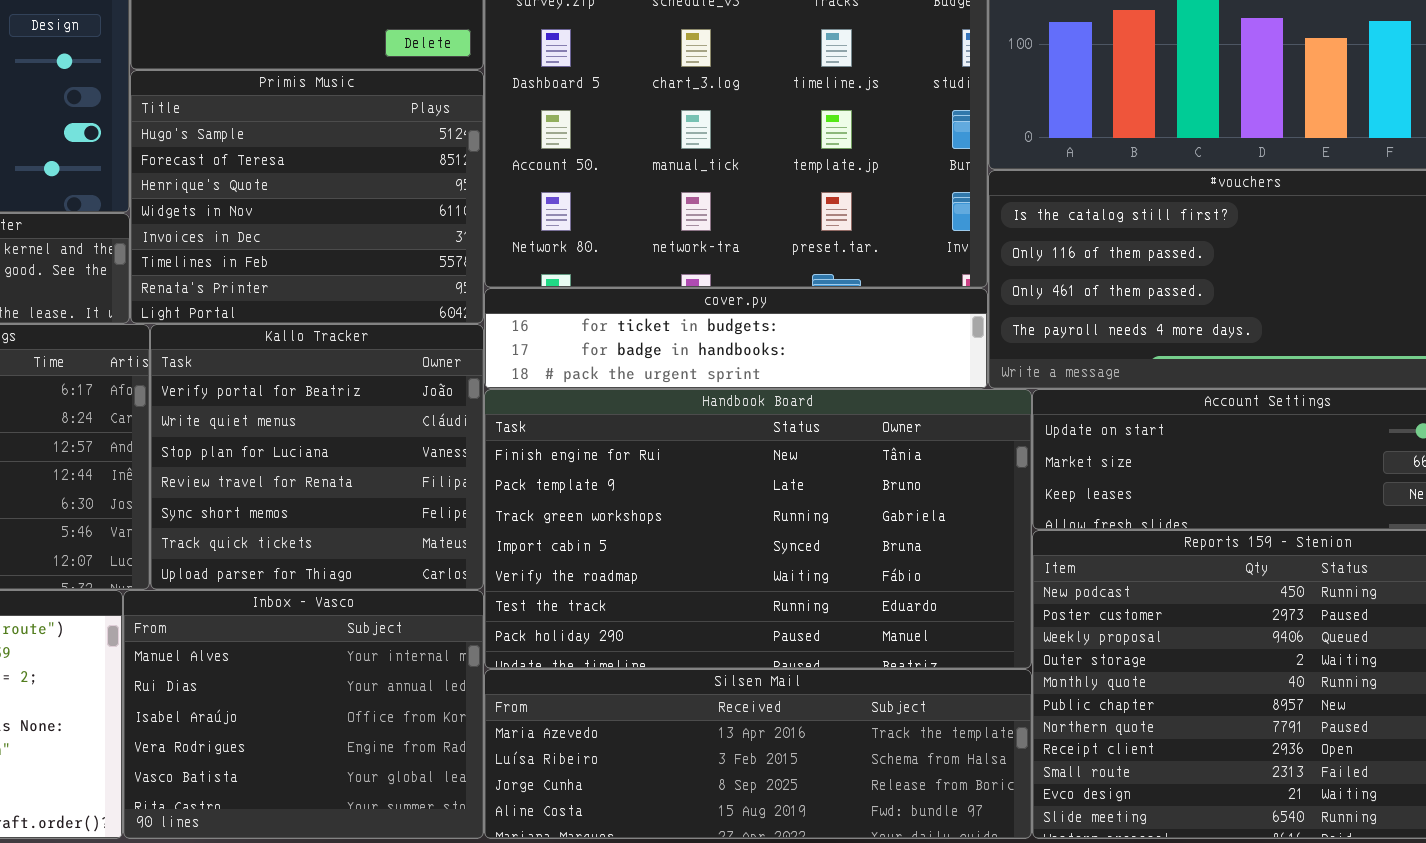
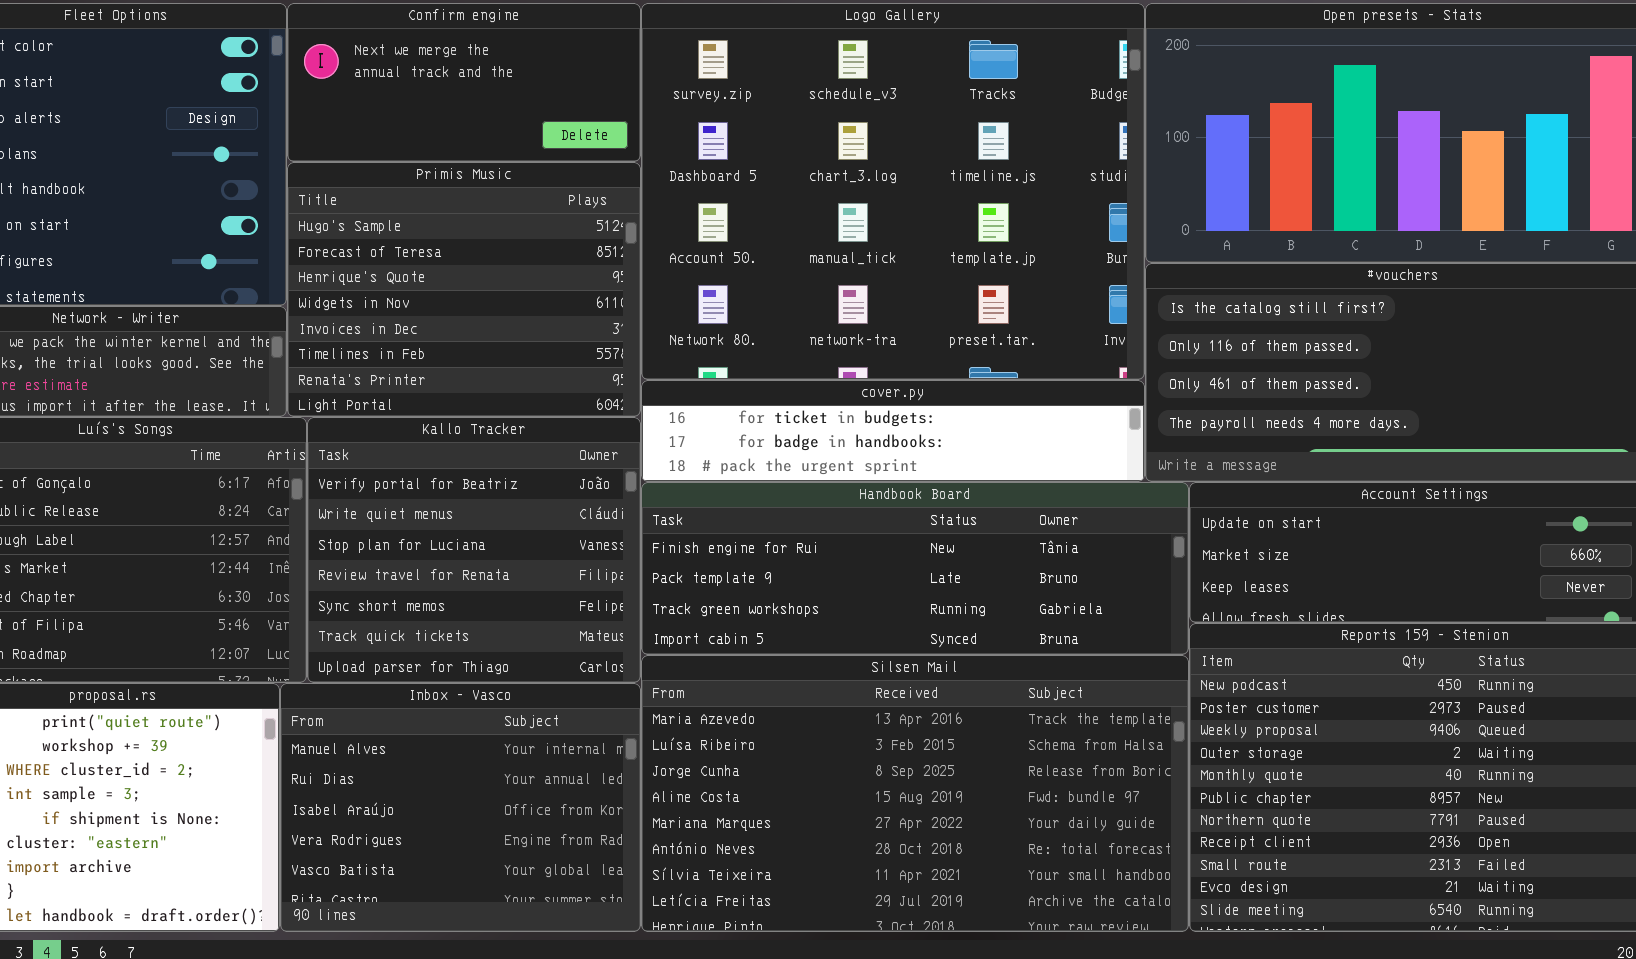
Handbook Board: [484,389,1032,669] -> [641,482,1189,655], resized
Silsen Mail: [484,669,1032,839] -> [641,655,1189,932], resized

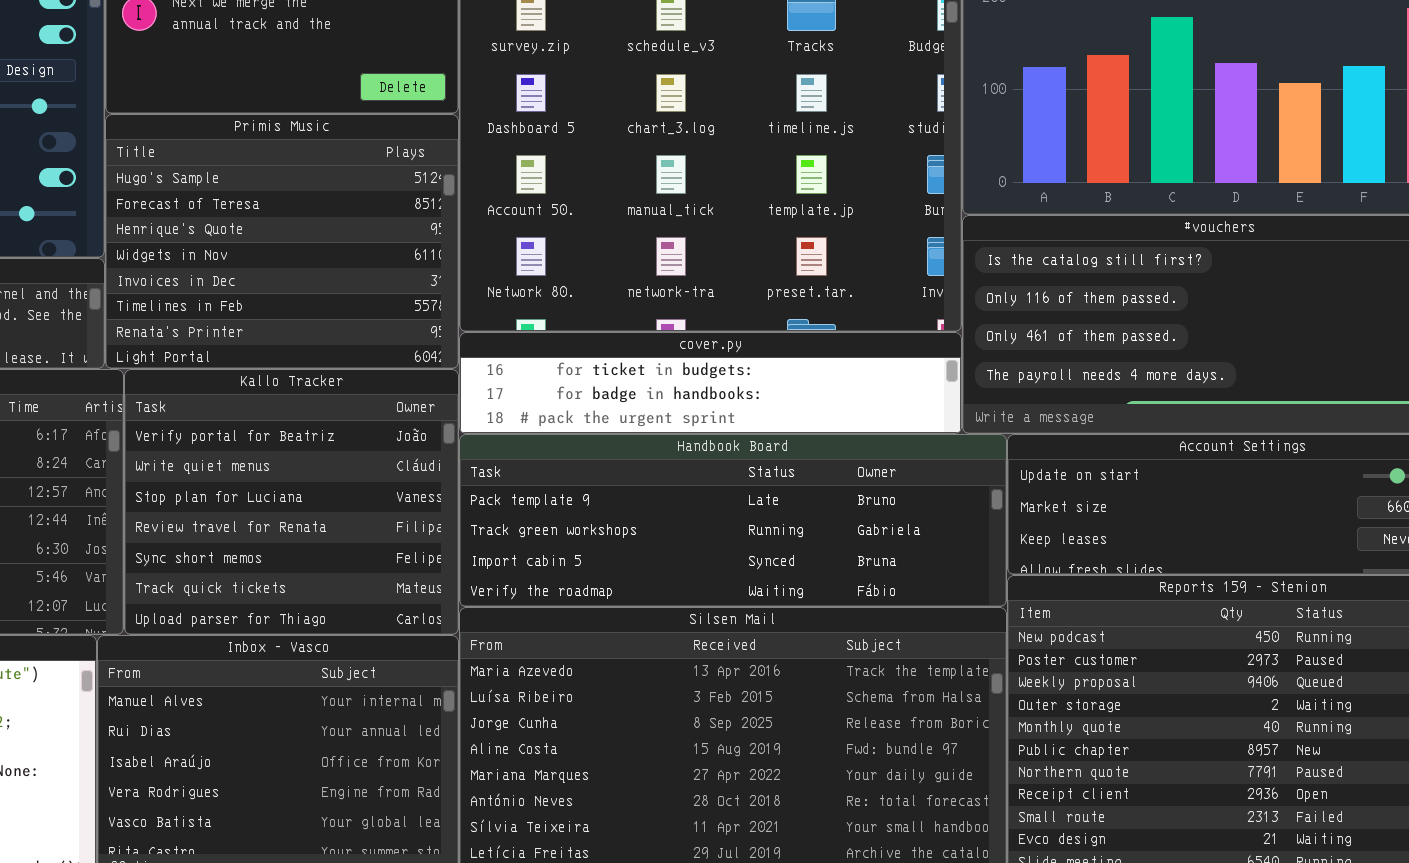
Handbook Board: [641,482,1189,655] -> [459,434,1007,607], scrolled down 1 row

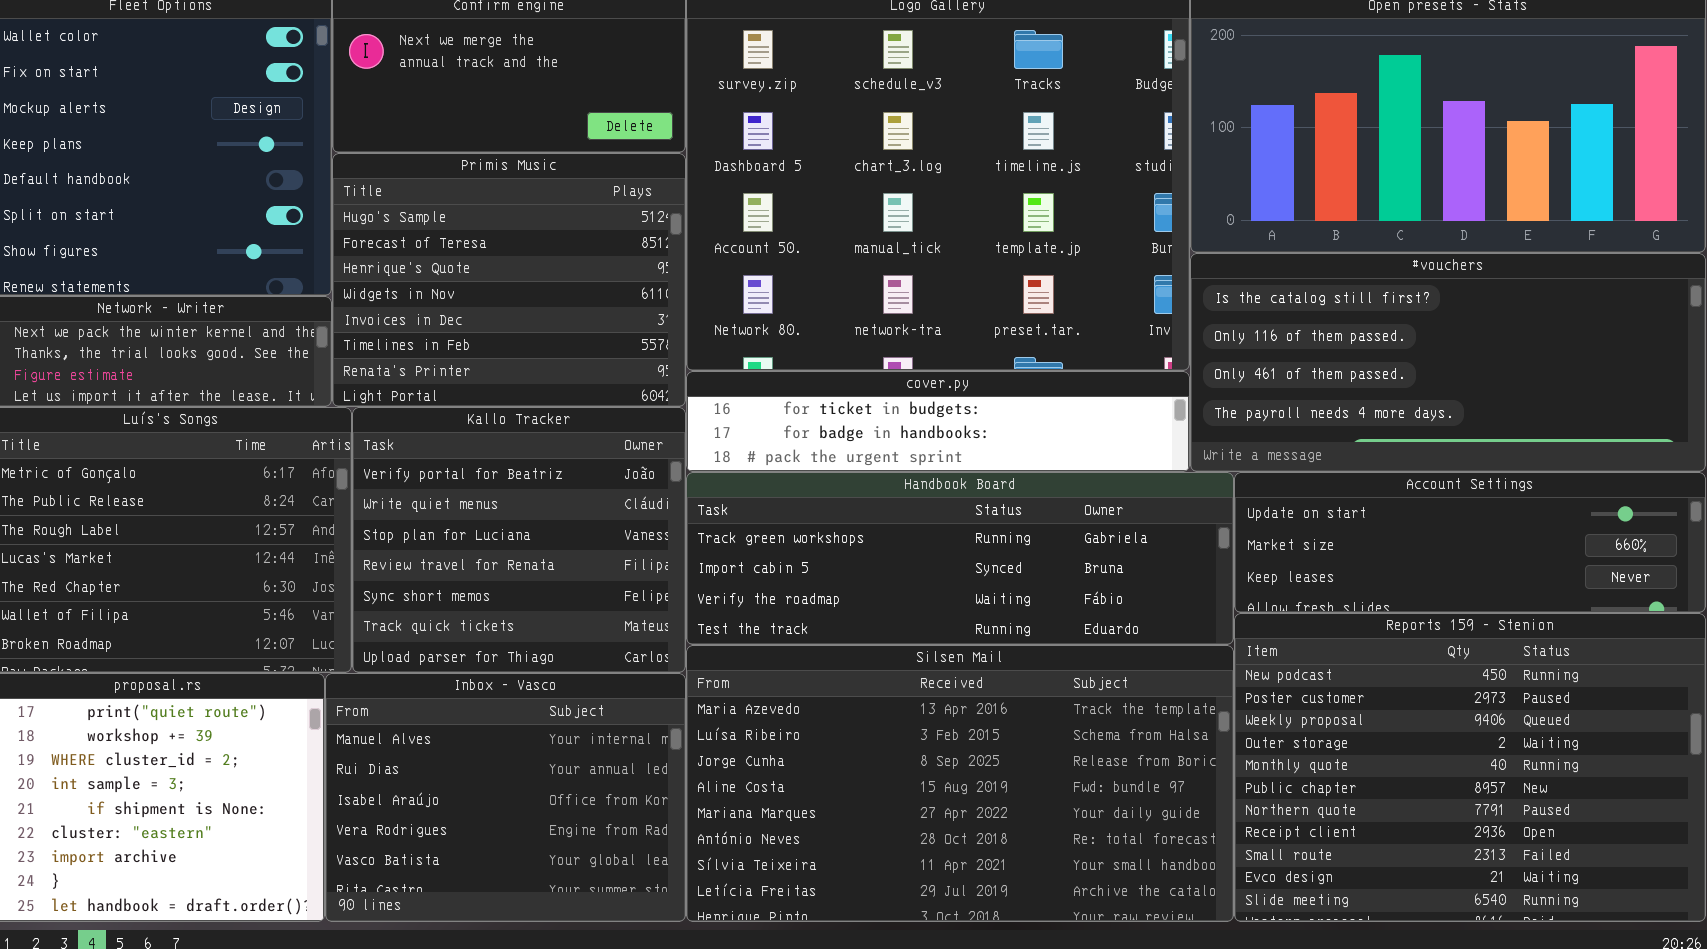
Handbook Board: [459,434,1007,607] -> [686,472,1234,645], scrolled down 1 row

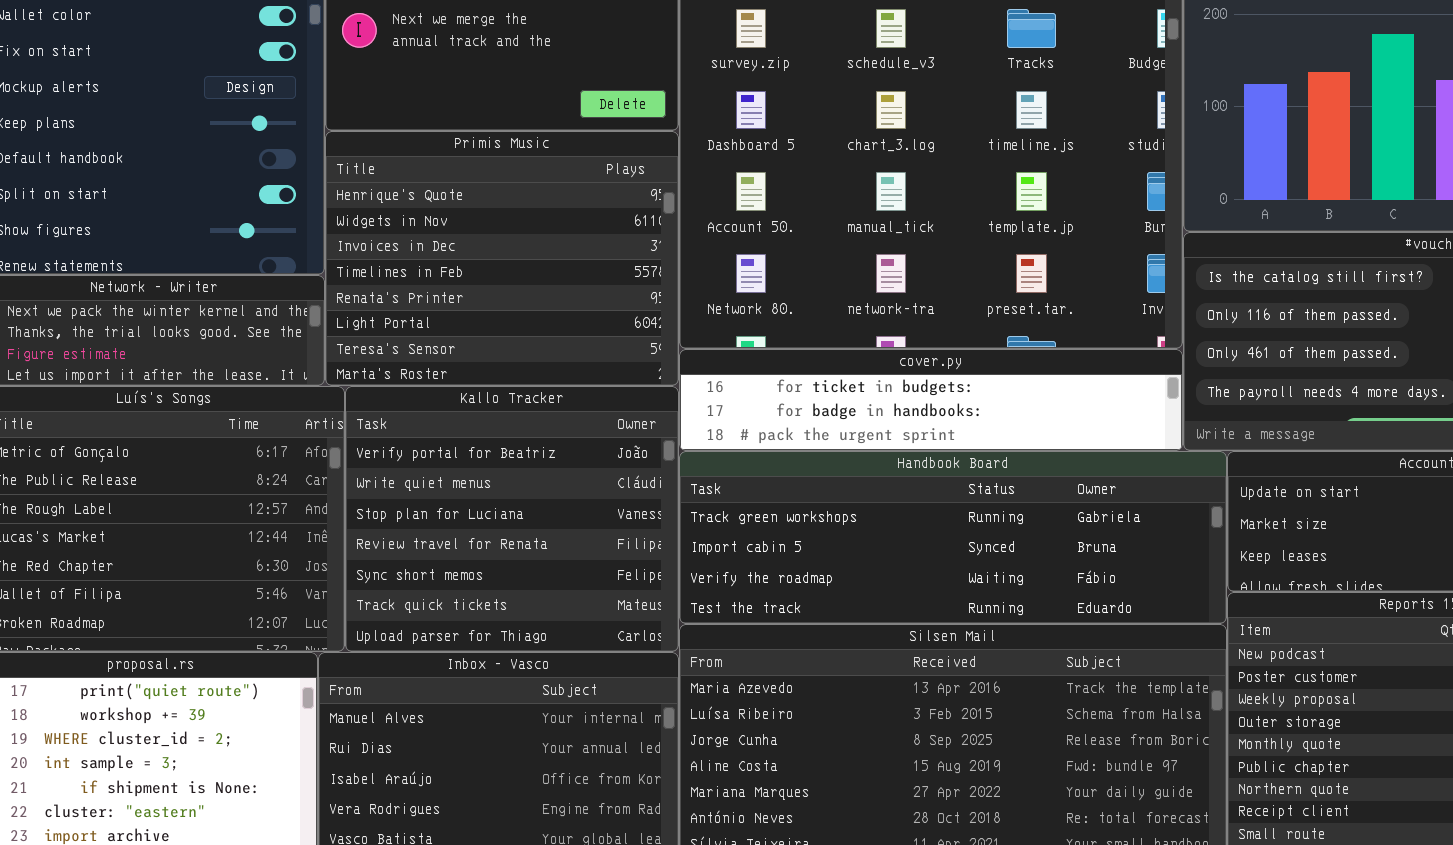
Primis Music: [332,153,686,407] -> [325,131,679,386], scrolled down 2 rows

